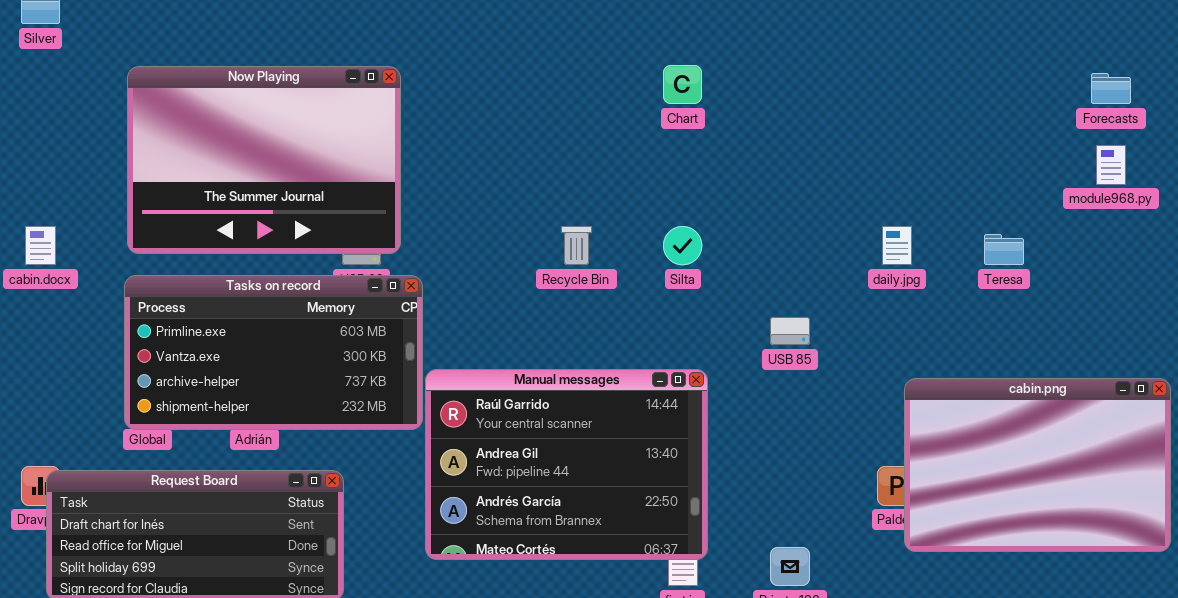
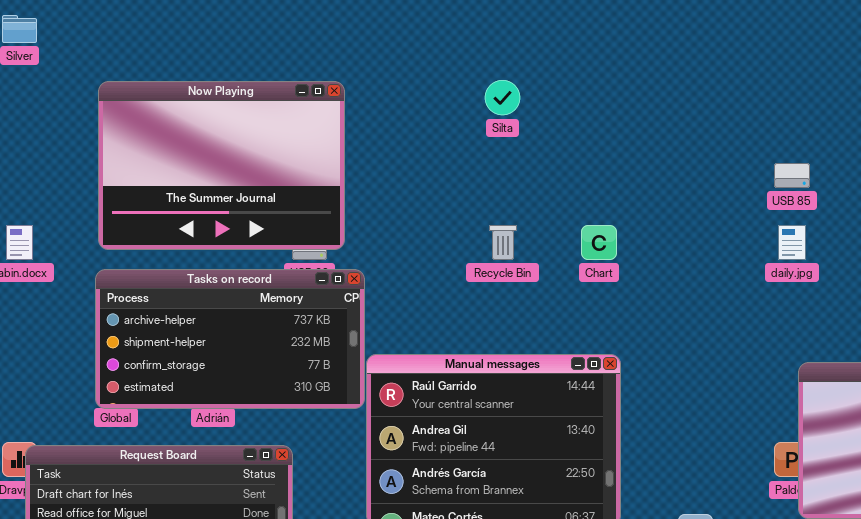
Chart: [663,65,702,104] -> [581,225,617,260], moved
Silta: [663,226,702,265] -> [485,80,520,115], moved
Tasks on record: [124,275,423,430] -> [95,269,365,409], scrolled down 2 rows
USB 85: [770,317,810,345] -> [774,163,810,188], moved

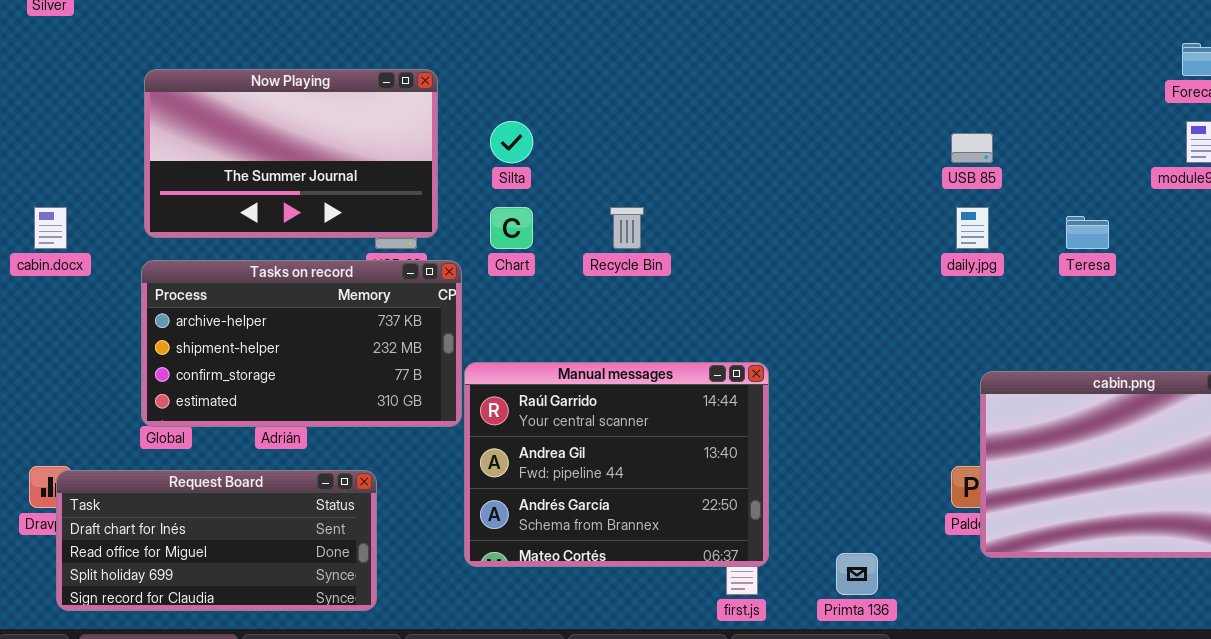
Silta: [485,80,520,115] -> [490,121,533,163], moved
Now Playing: [98,81,345,250] -> [144,69,438,238], resized
Chart: [581,225,617,260] -> [490,207,533,249], moved

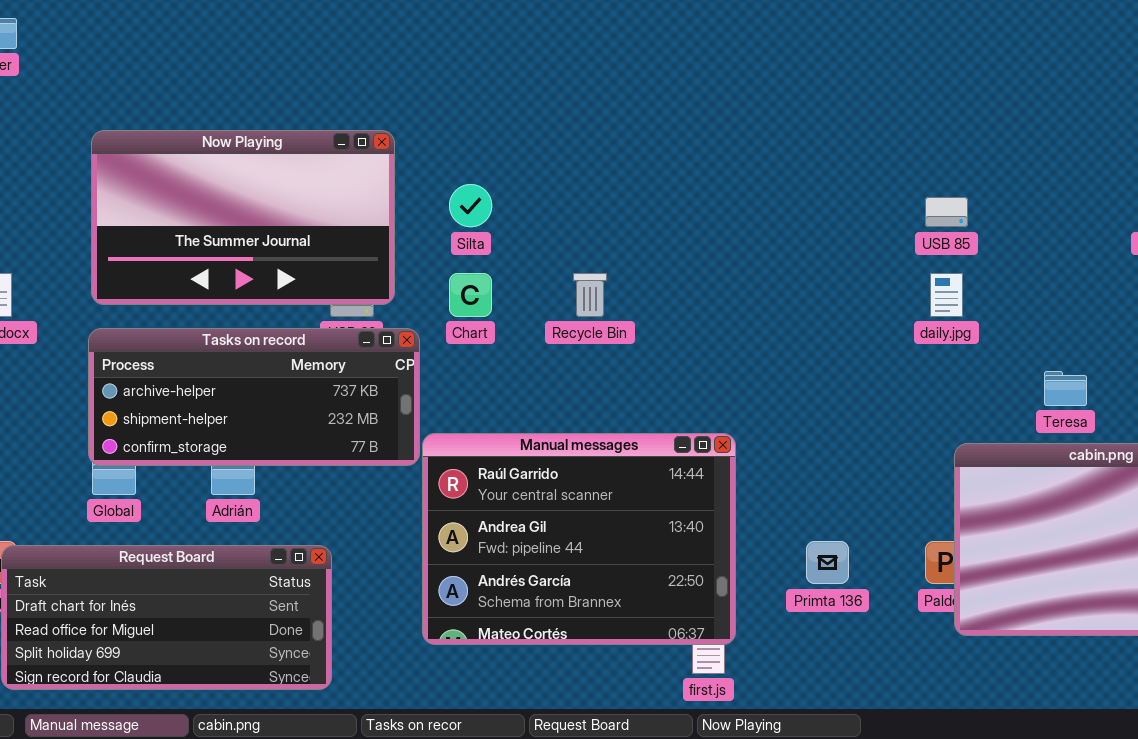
Teresa: [1066,216,1109,249] -> [1044,371,1087,406], moved
Tasks on record: [141,260,462,427] -> [88,328,420,466], resized
Primta 136: [836,553,878,595] -> [806,541,849,584], moved

